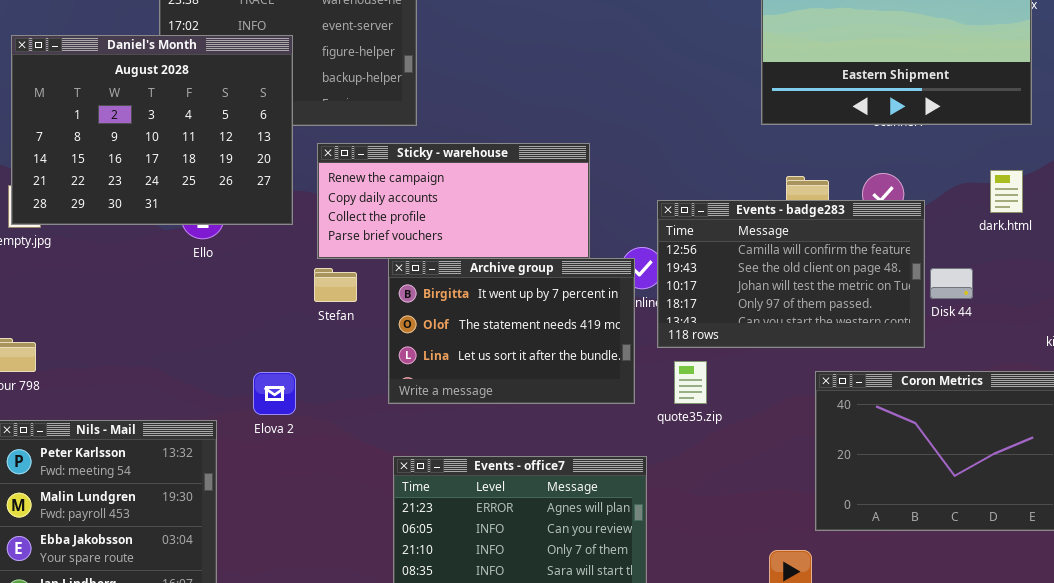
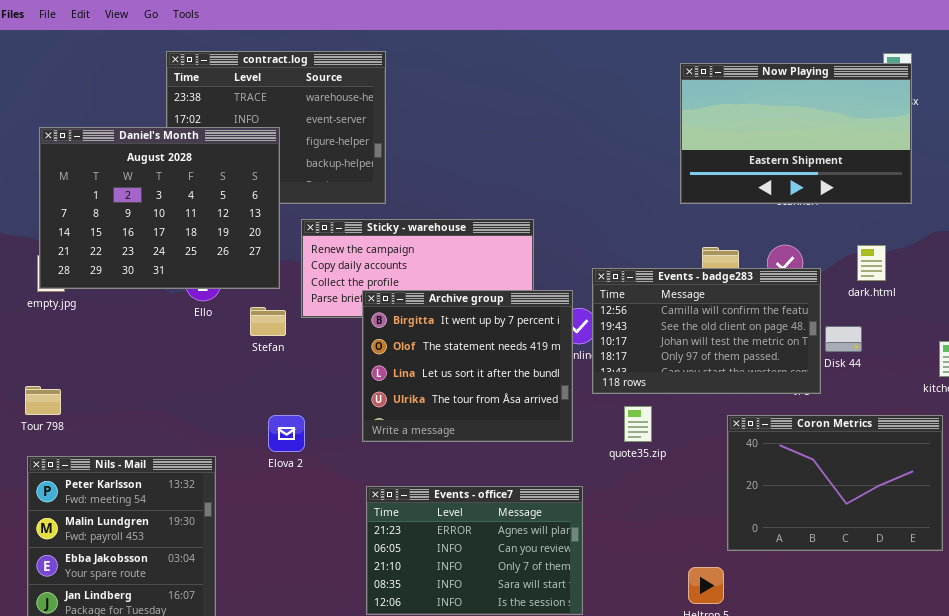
dark.html: [990,170,1023,213] -> [857,245,886,281], moved
Archive group: [388,258,635,404] -> [362,290,573,442], resized
Stefan: [314,268,357,302] -> [250,307,286,336], moved
quote35.zip: [674,361,707,404] -> [624,406,652,442], moved
Elova 2: [253,372,296,415] -> [268,415,305,452], moved

